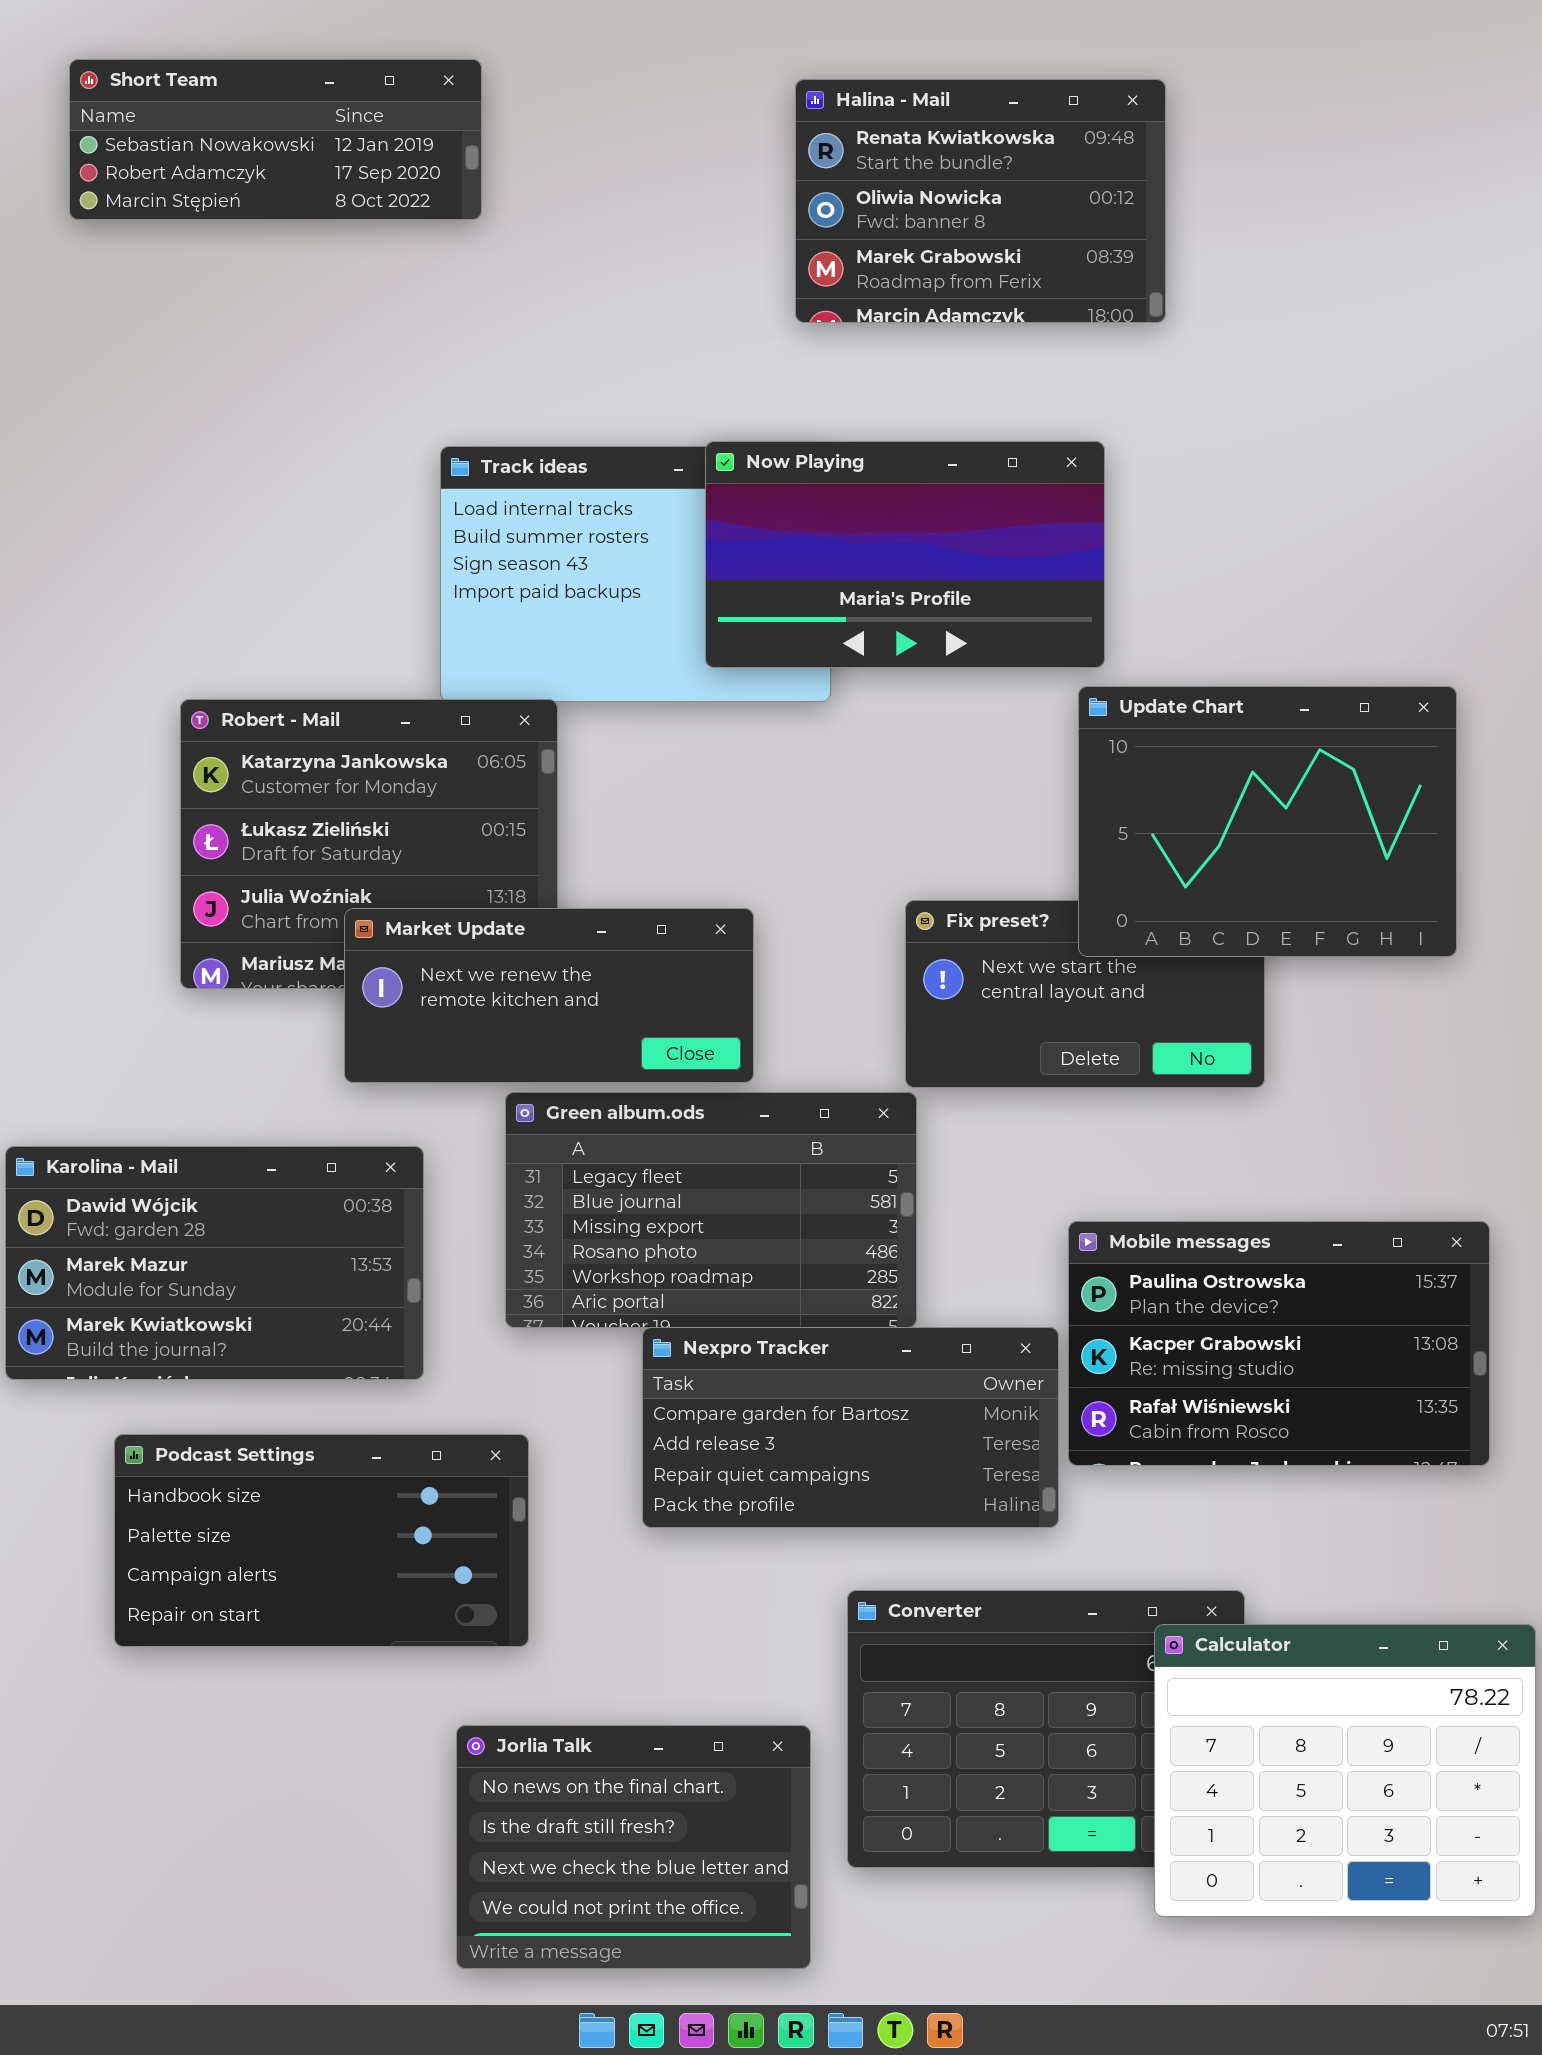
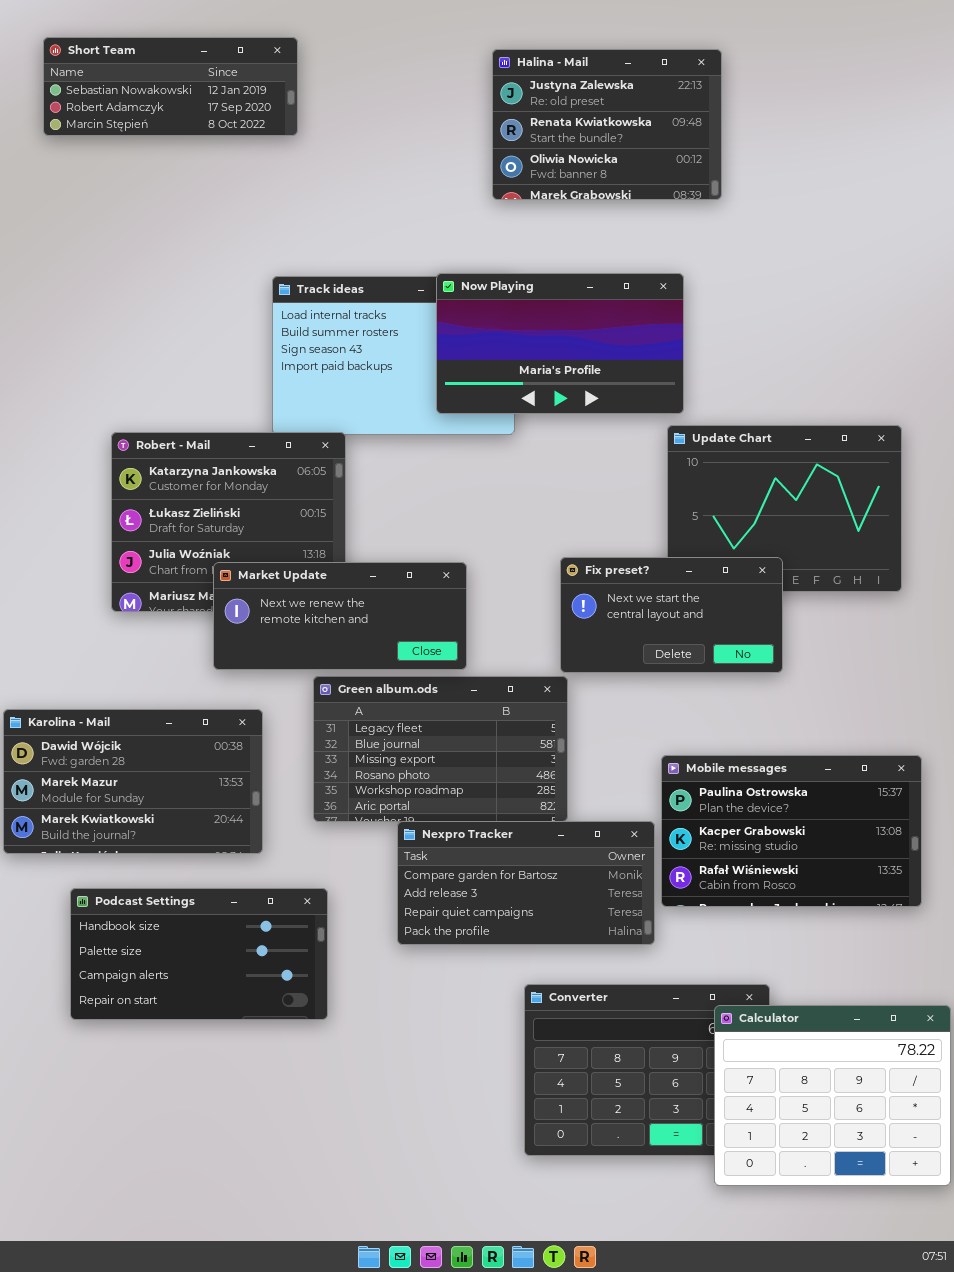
Halina - Mail: [795,79,1166,323] -> [492,49,722,200], scrolled up 1 row
Fix preset?: [905,900,1265,1088] -> [560,557,783,673], raised
Jorlia Talk: [456,1725,811,1969] -> none, closed

